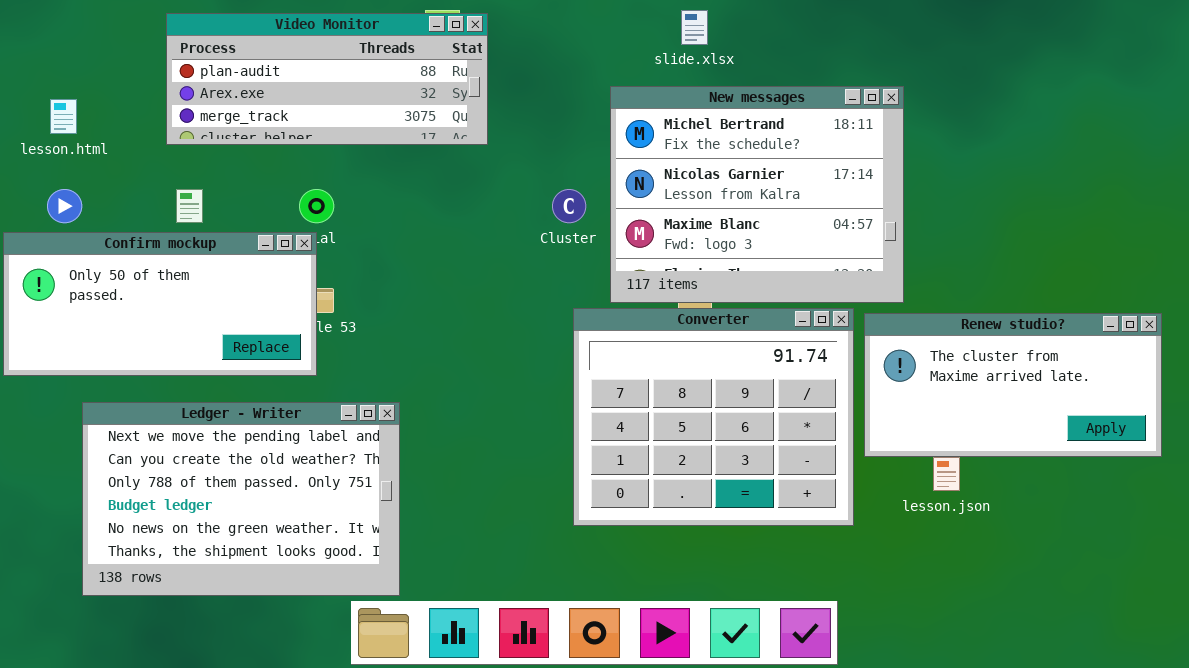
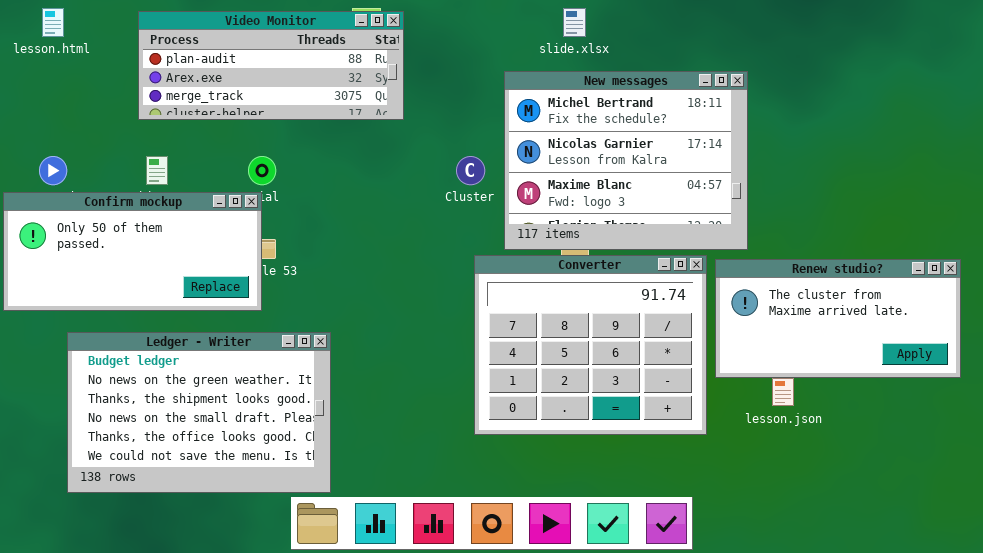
lesson.html: [50,99,77,134] -> [42,8,64,37], moved
Ledger - Writer: [82,402,400,596] -> [67,332,331,493], scrolled down 3 rows

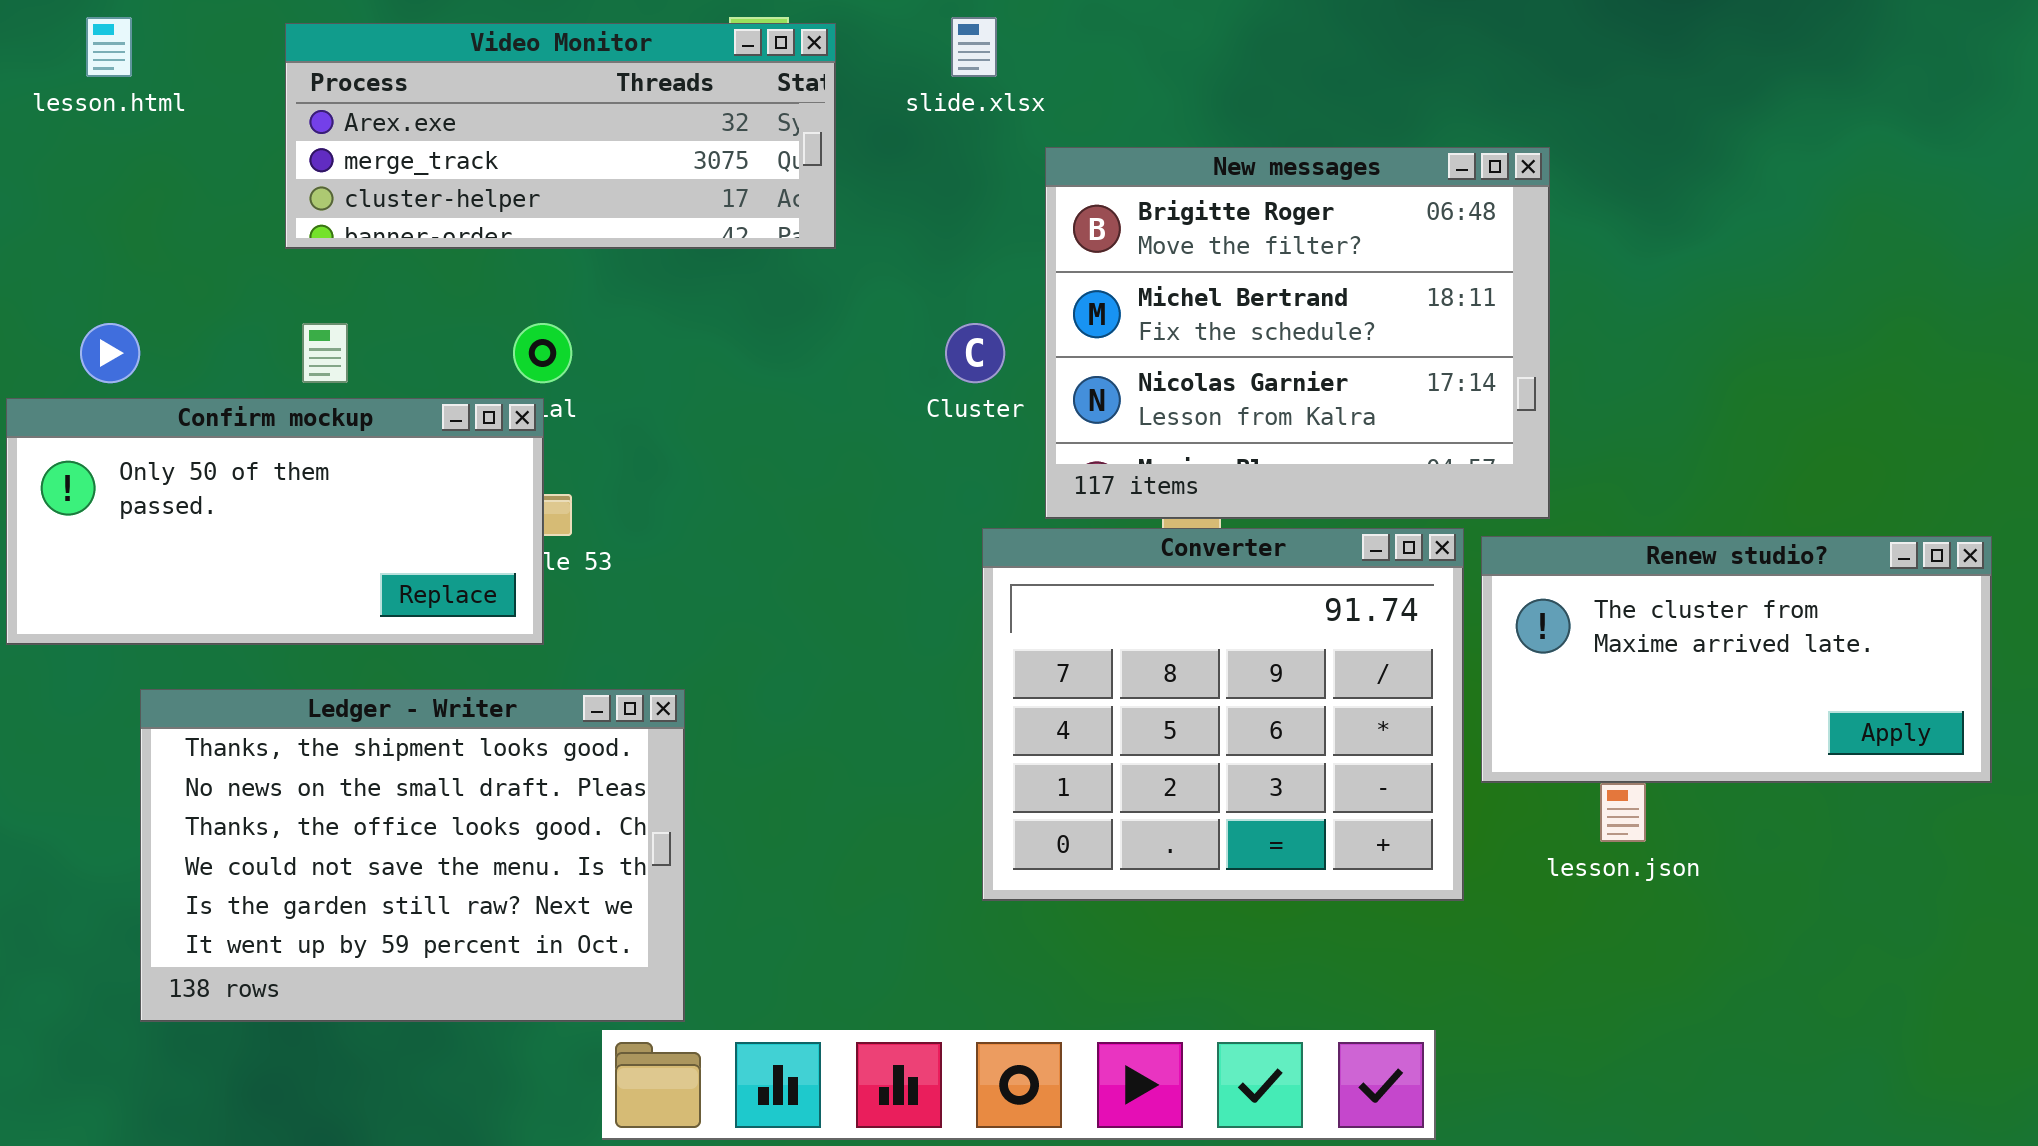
slide.xlsx: [563,8,586,37] -> [951,17,997,77], moved
Video Monitor: [138,11,404,120] -> [285,23,836,249], scrolled down 1 row
New messages: [504,71,748,250] -> [1045,147,1550,519], scrolled up 1 row
Ledger - Writer: [67,332,331,493] -> [140,689,685,1022], scrolled down 2 rows

